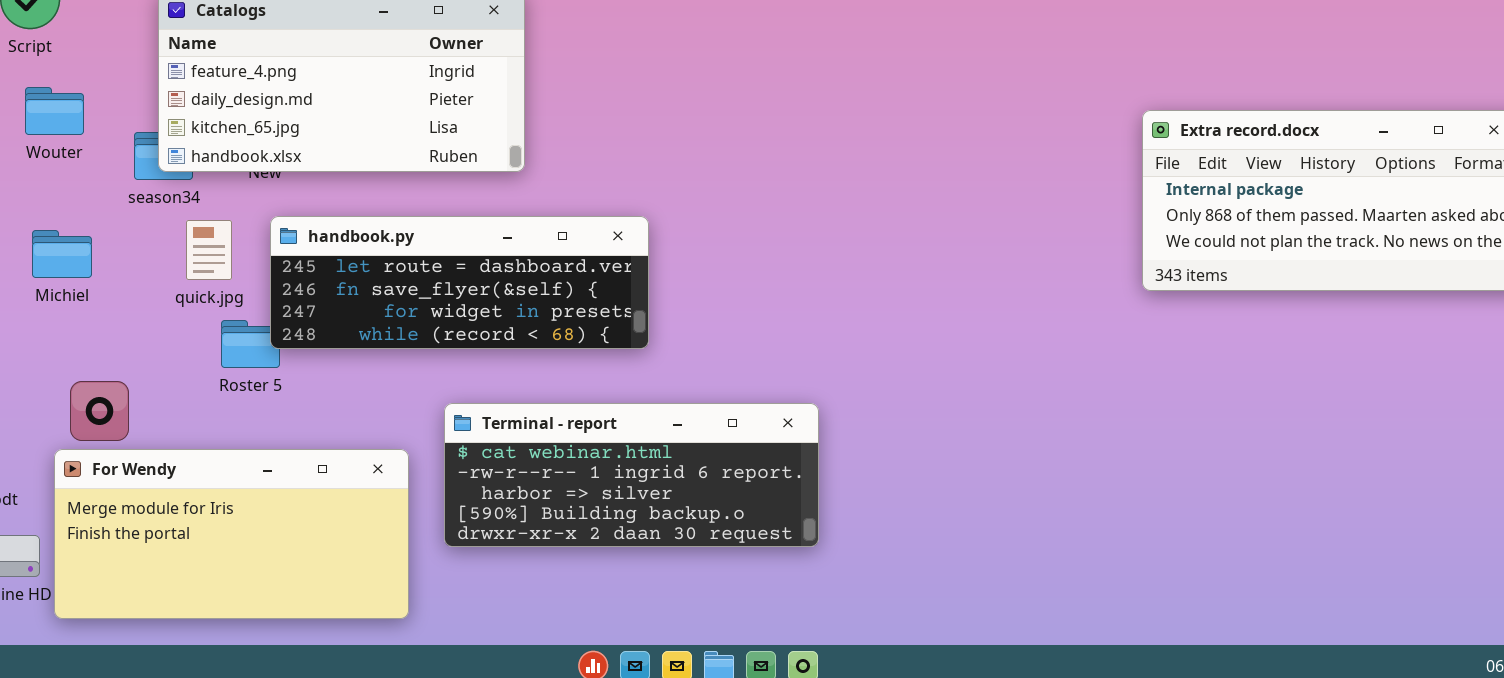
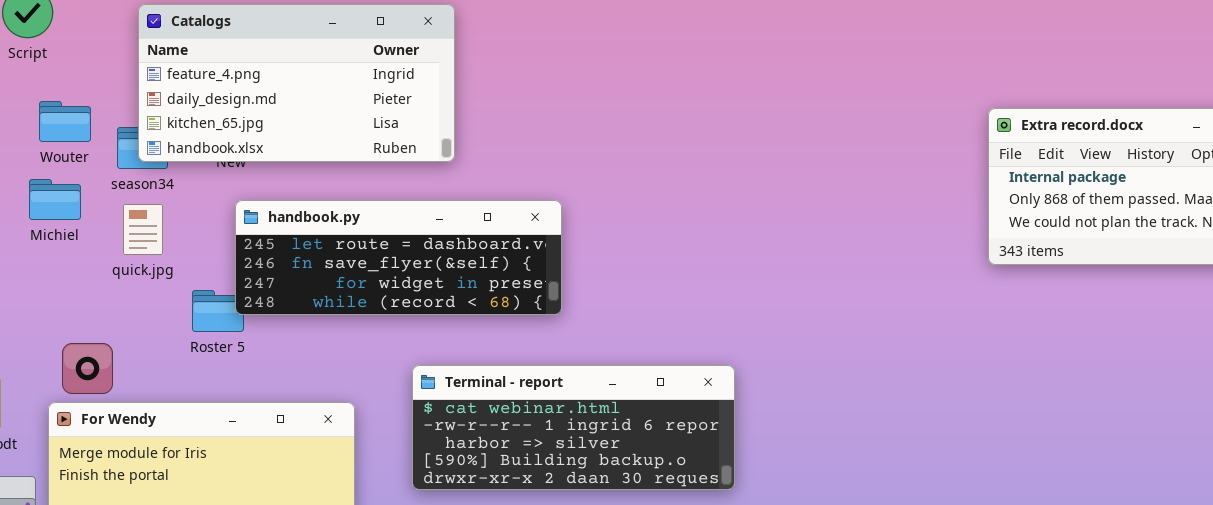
Wouter: [25,87,84,135] -> [39,101,91,142], moved
quick.jpg: [186,220,232,280] -> [123,204,163,255], moved
Michiel: [32,230,92,278] -> [29,179,81,220], moved
Terminal - report: [444,403,819,547] -> [412,365,735,490], moved

